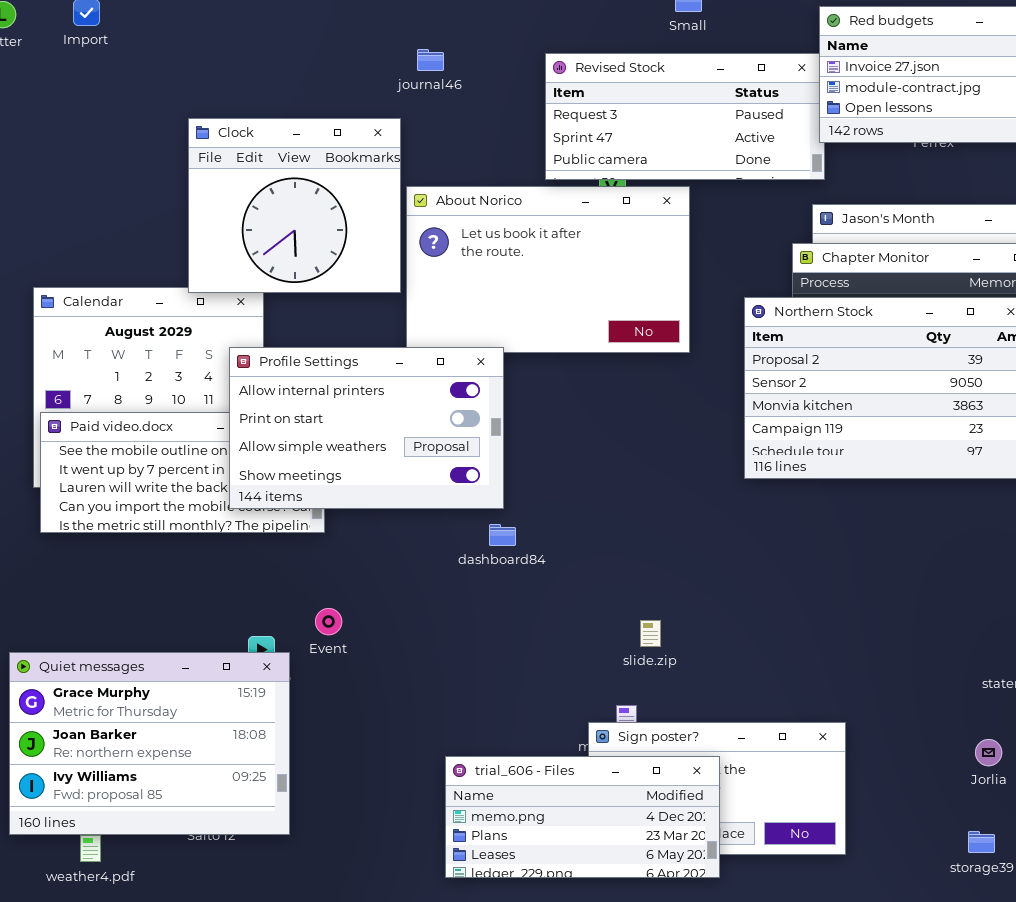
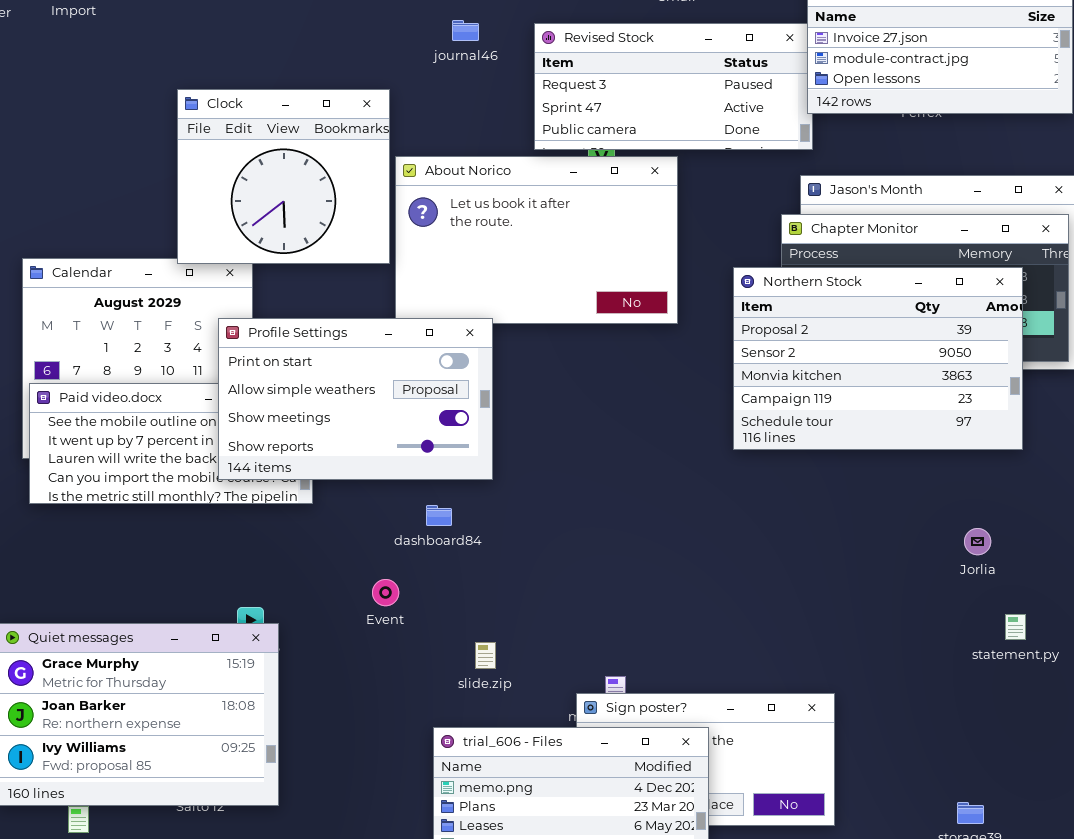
journal46: [417,49,444,71] -> [452,20,479,41], moved
Profile Settings: [229,347,504,509] -> [218,318,493,480], scrolled down 1 row
dashboard84: [489,524,516,546] -> [426,505,452,526], moved
Event: [315,608,342,635] -> [372,579,399,606], moved
slide.zip: [640,620,661,647] -> [475,642,496,669], moved
Jorlia: [975,739,1002,766] -> [964,528,991,555], moved

